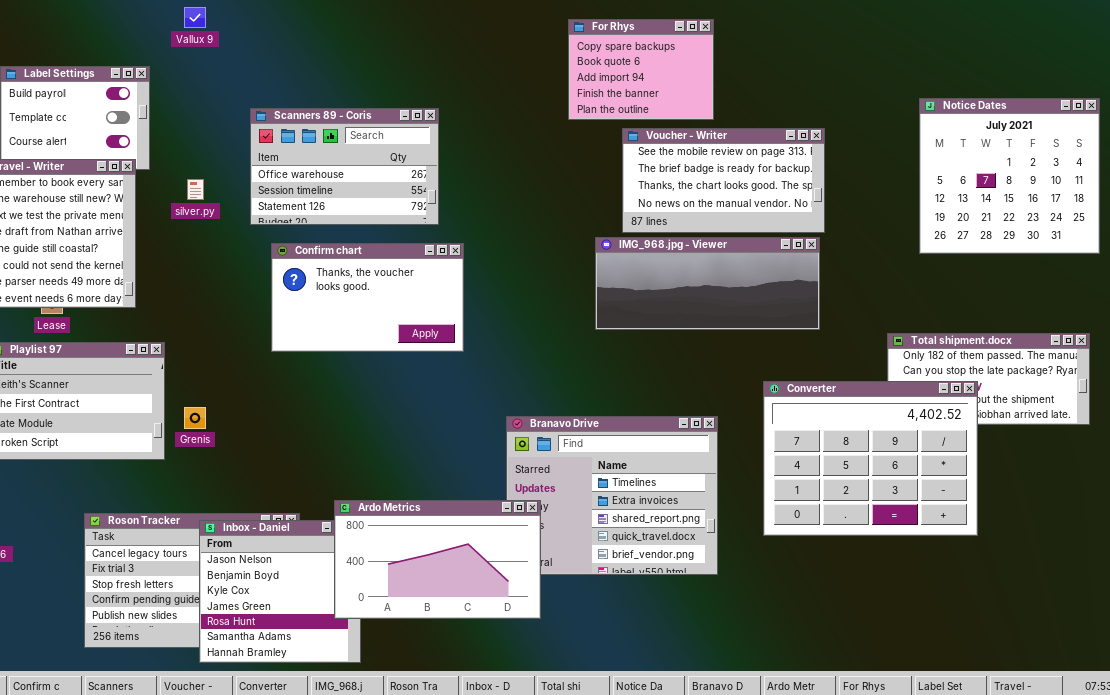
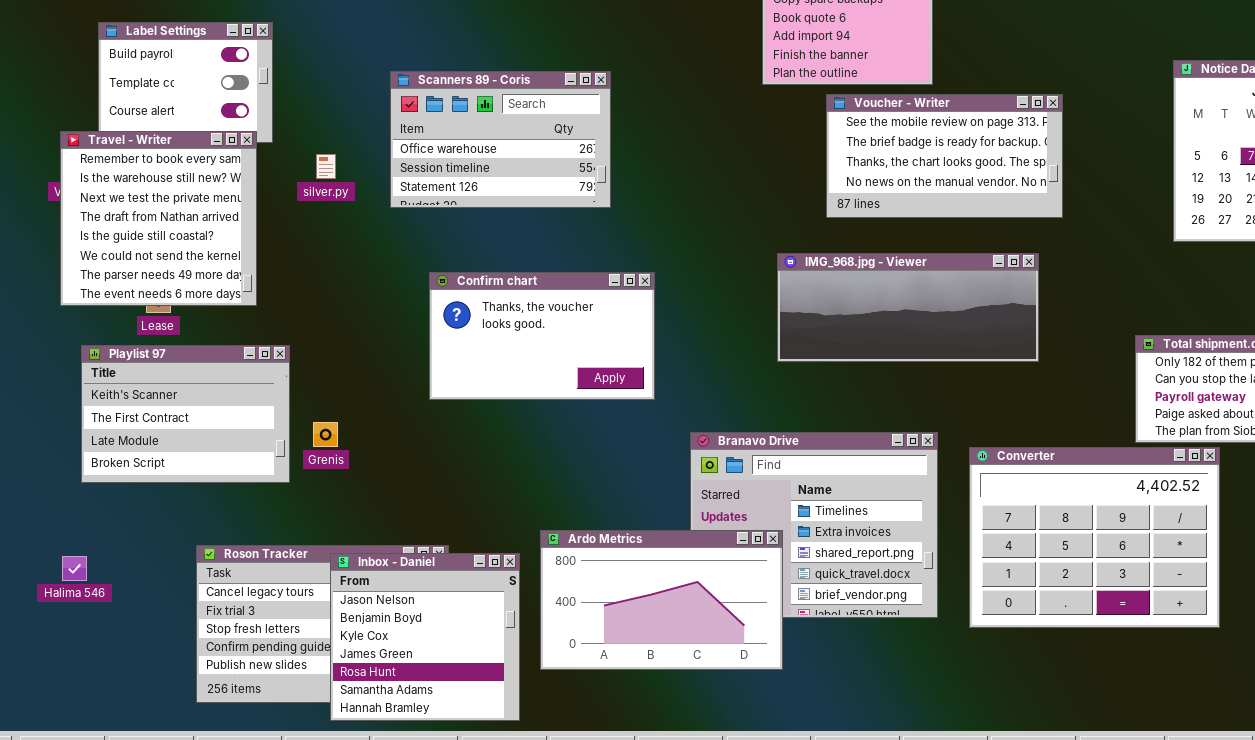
IMG_968.jpg - Viewer: [595,237,820,330] -> [777,253,1039,362], moved
Confirm chart: [271,243,464,352] -> [429,272,655,400], moved
Converter: [763,381,978,536] -> [969,447,1220,628], moved
Ardo Metrics: [334,500,541,619] -> [540,530,783,670], moved

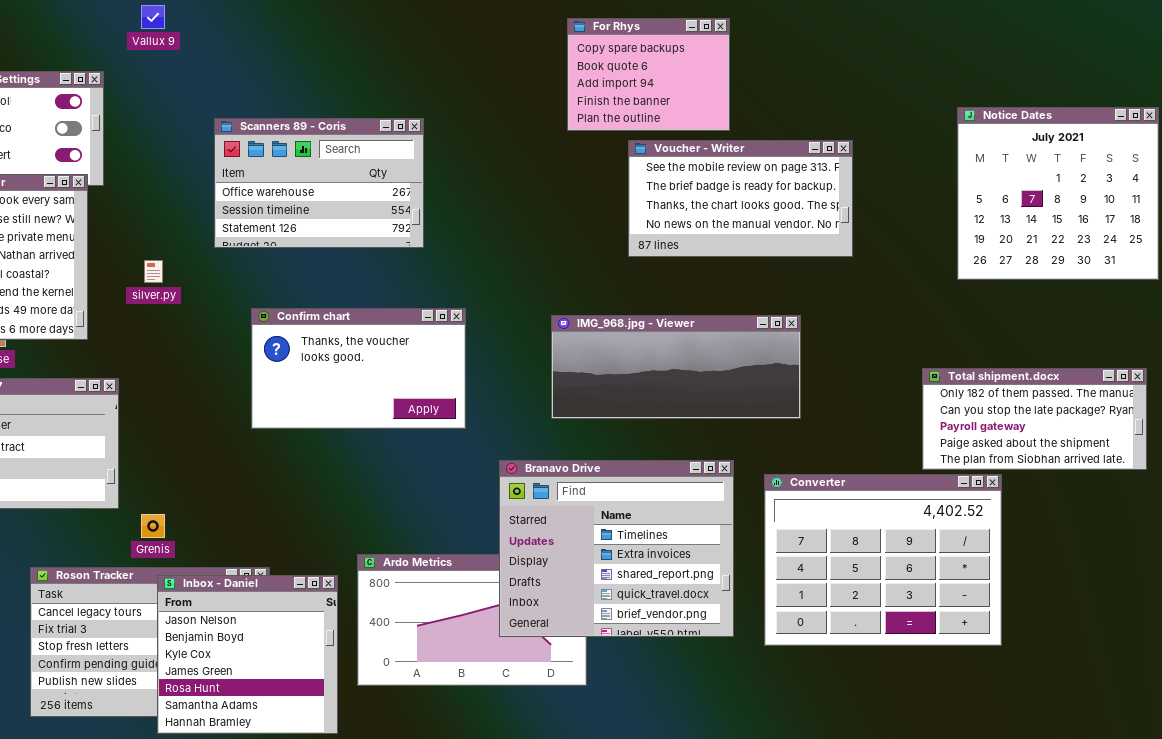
silver.py: [316,154,336,179] -> [144,260,163,283], moved
IMG_968.jpg - Viewer: [777,253,1039,362] -> [551,315,801,419], moved
Grenis: [313,422,338,447] -> [141,514,165,538], moved
Branavo Drive: [690,432,938,618] -> [499,460,734,637], raised

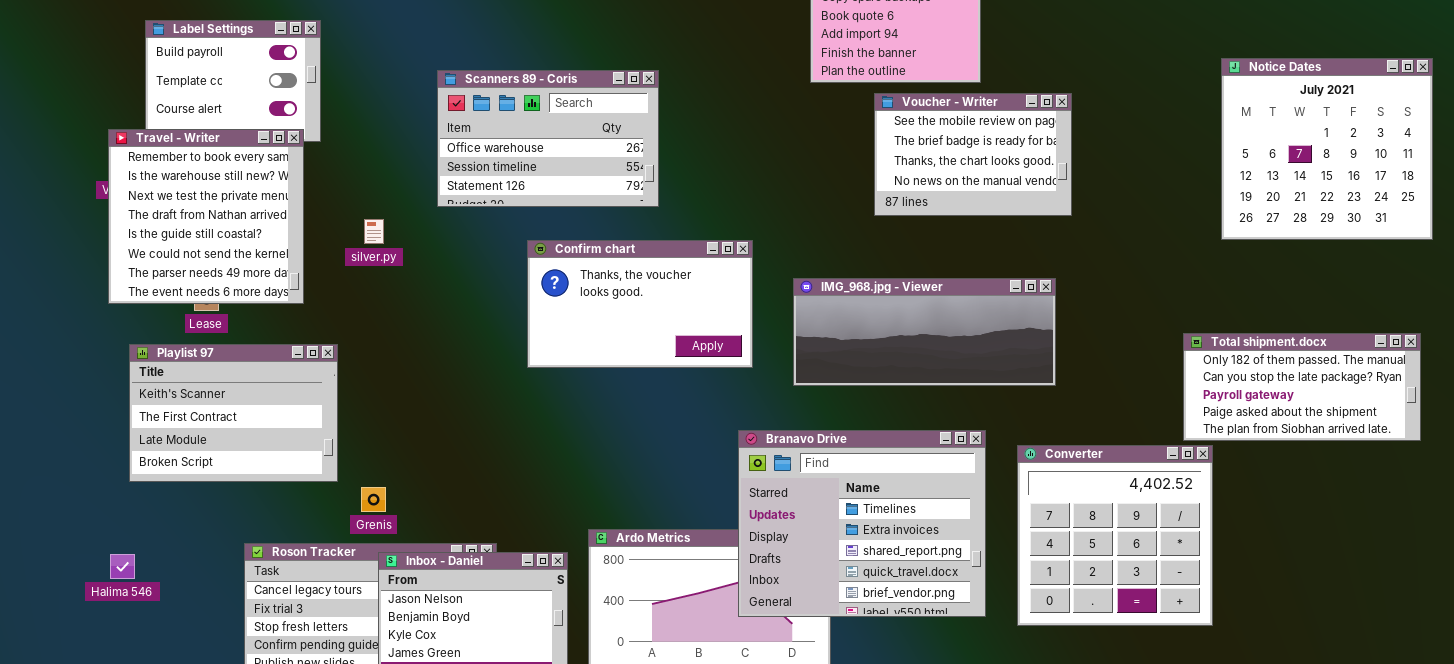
Voucher - Writer: [628,140,853,257] -> [874,93,1072,216], resized
Confirm chart: [251,308,466,429] -> [527,240,753,368], moved
Converter: [764,474,1002,646] -> [1017,445,1213,626], resized

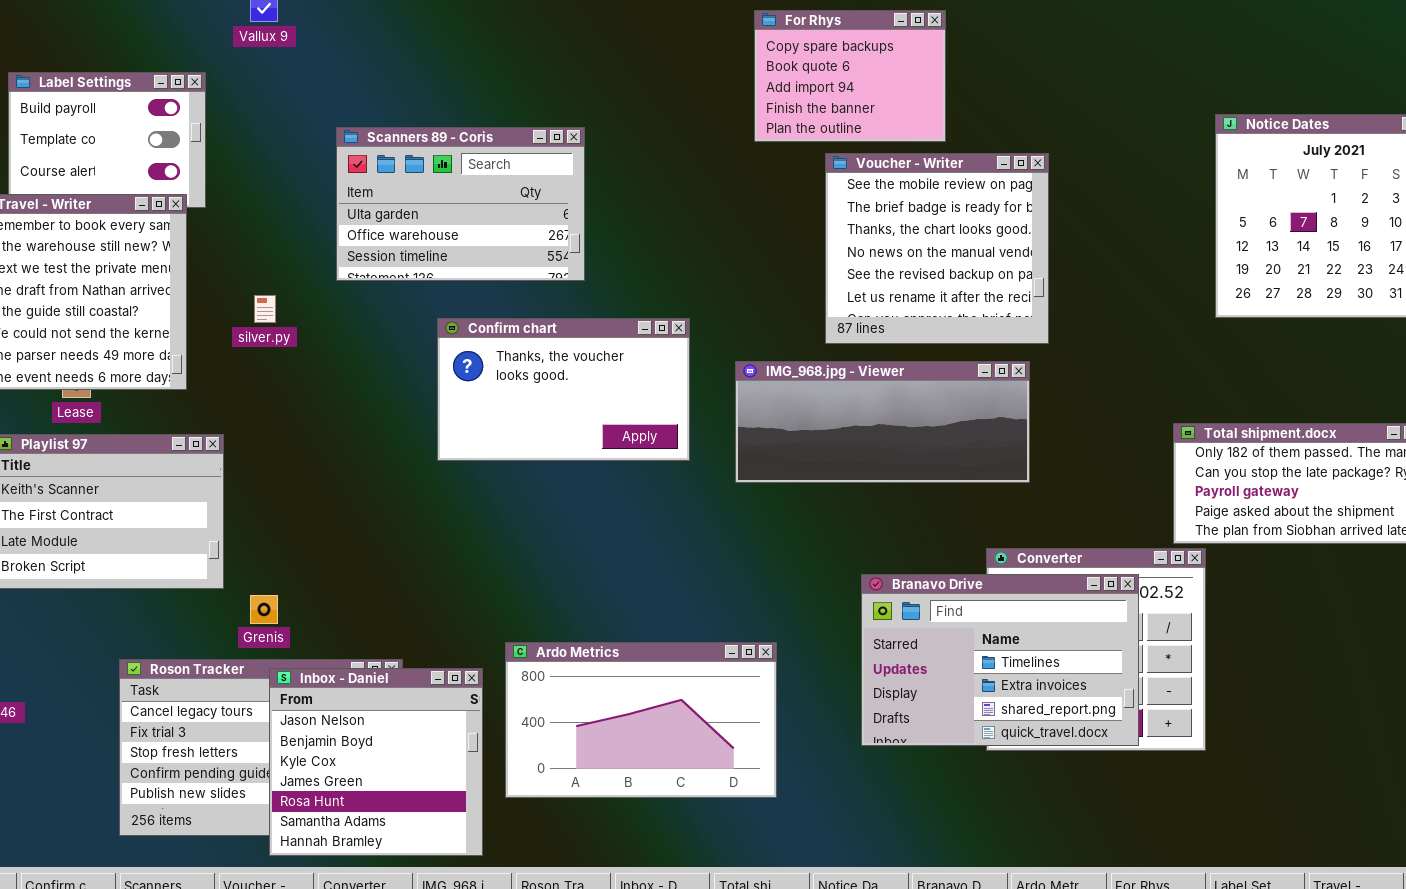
Scanners 89 - Coris: [437,70,659,207] -> [336,127,585,281], scrolled up 1 row
Voucher - Writer: [874,93,1072,216] -> [825,153,1049,344], resized
Branavo Drive: [738,430,986,617] -> [861,574,1139,746], moved, resized

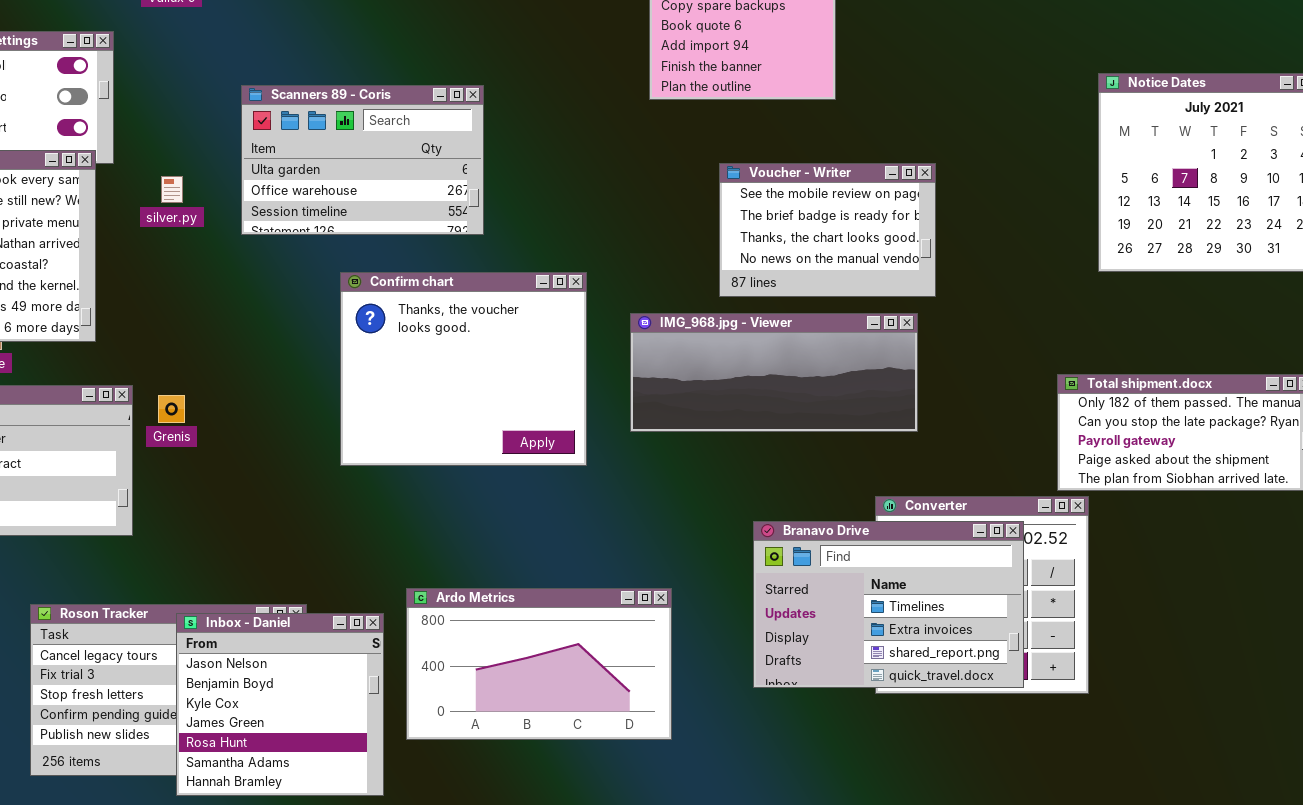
Voucher - Writer: [825,153,1049,344] -> [719,163,936,297], resized
silver.py: [254,295,276,323] -> [161,176,183,203], moved
Confirm chart: [437,318,690,461] -> [340,272,587,466], resized
Grenis: [250,595,278,624] -> [158,395,185,423], moved

